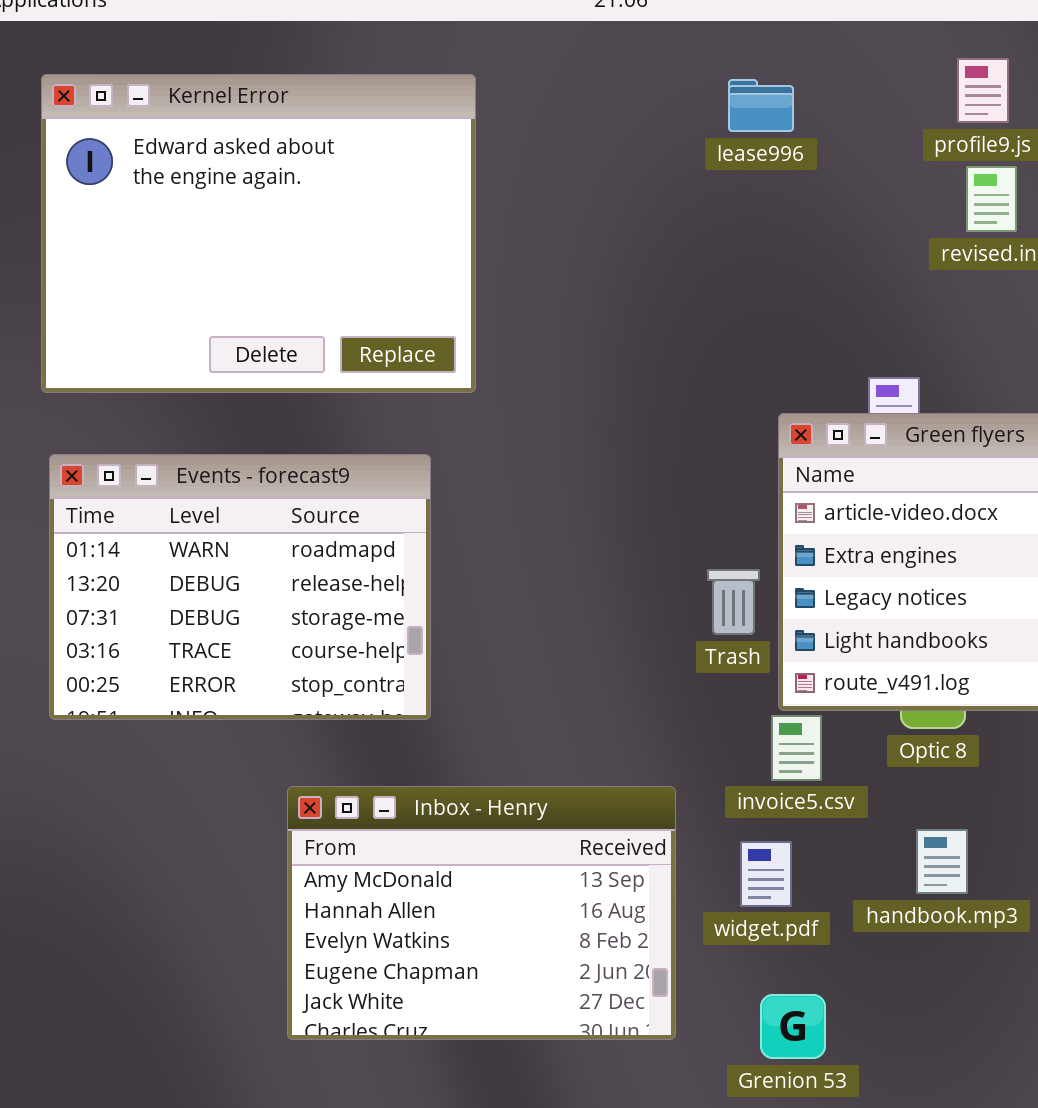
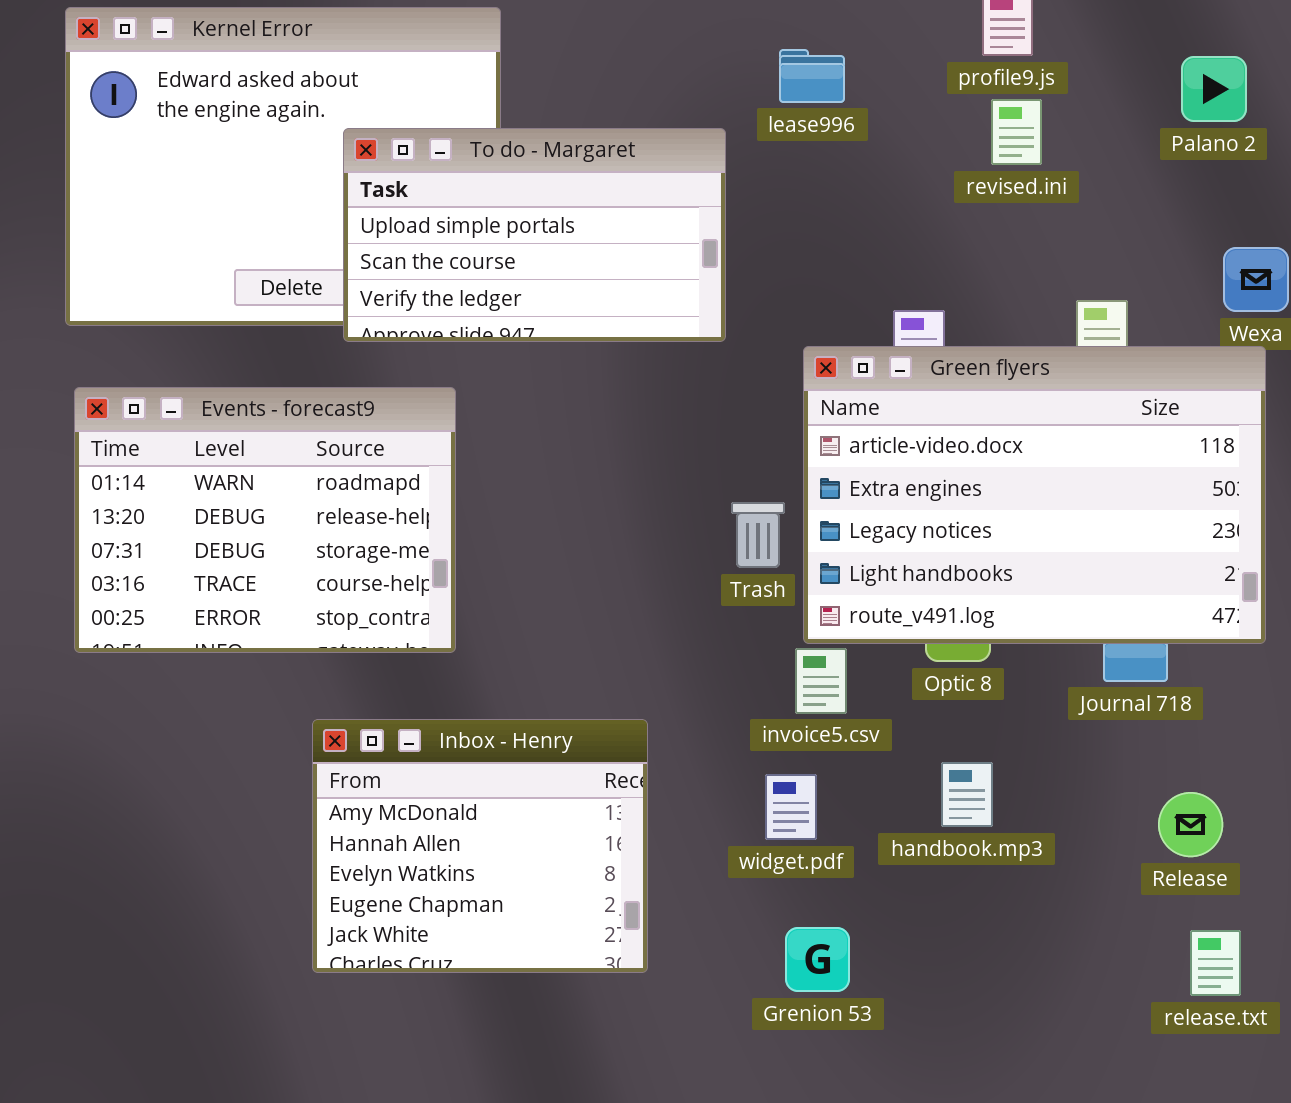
lease996: [728,79,794,132] -> [779,49,845,103], moved
To do - Margaret: none -> [343,128,726,342], opened
Inbox - Henry: [287,786,676,1040] -> [312,719,648,973], resized

